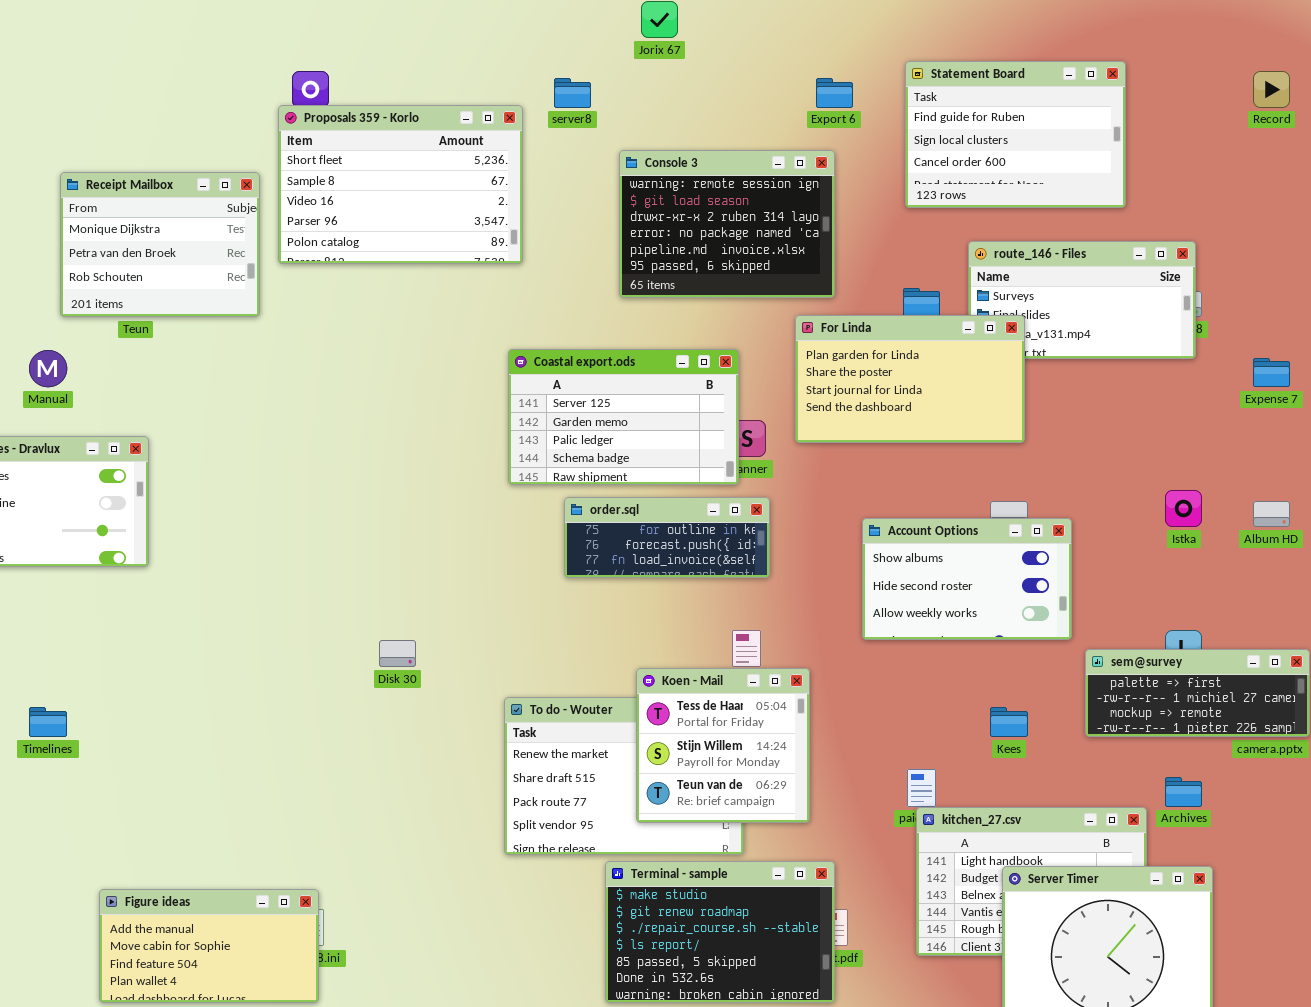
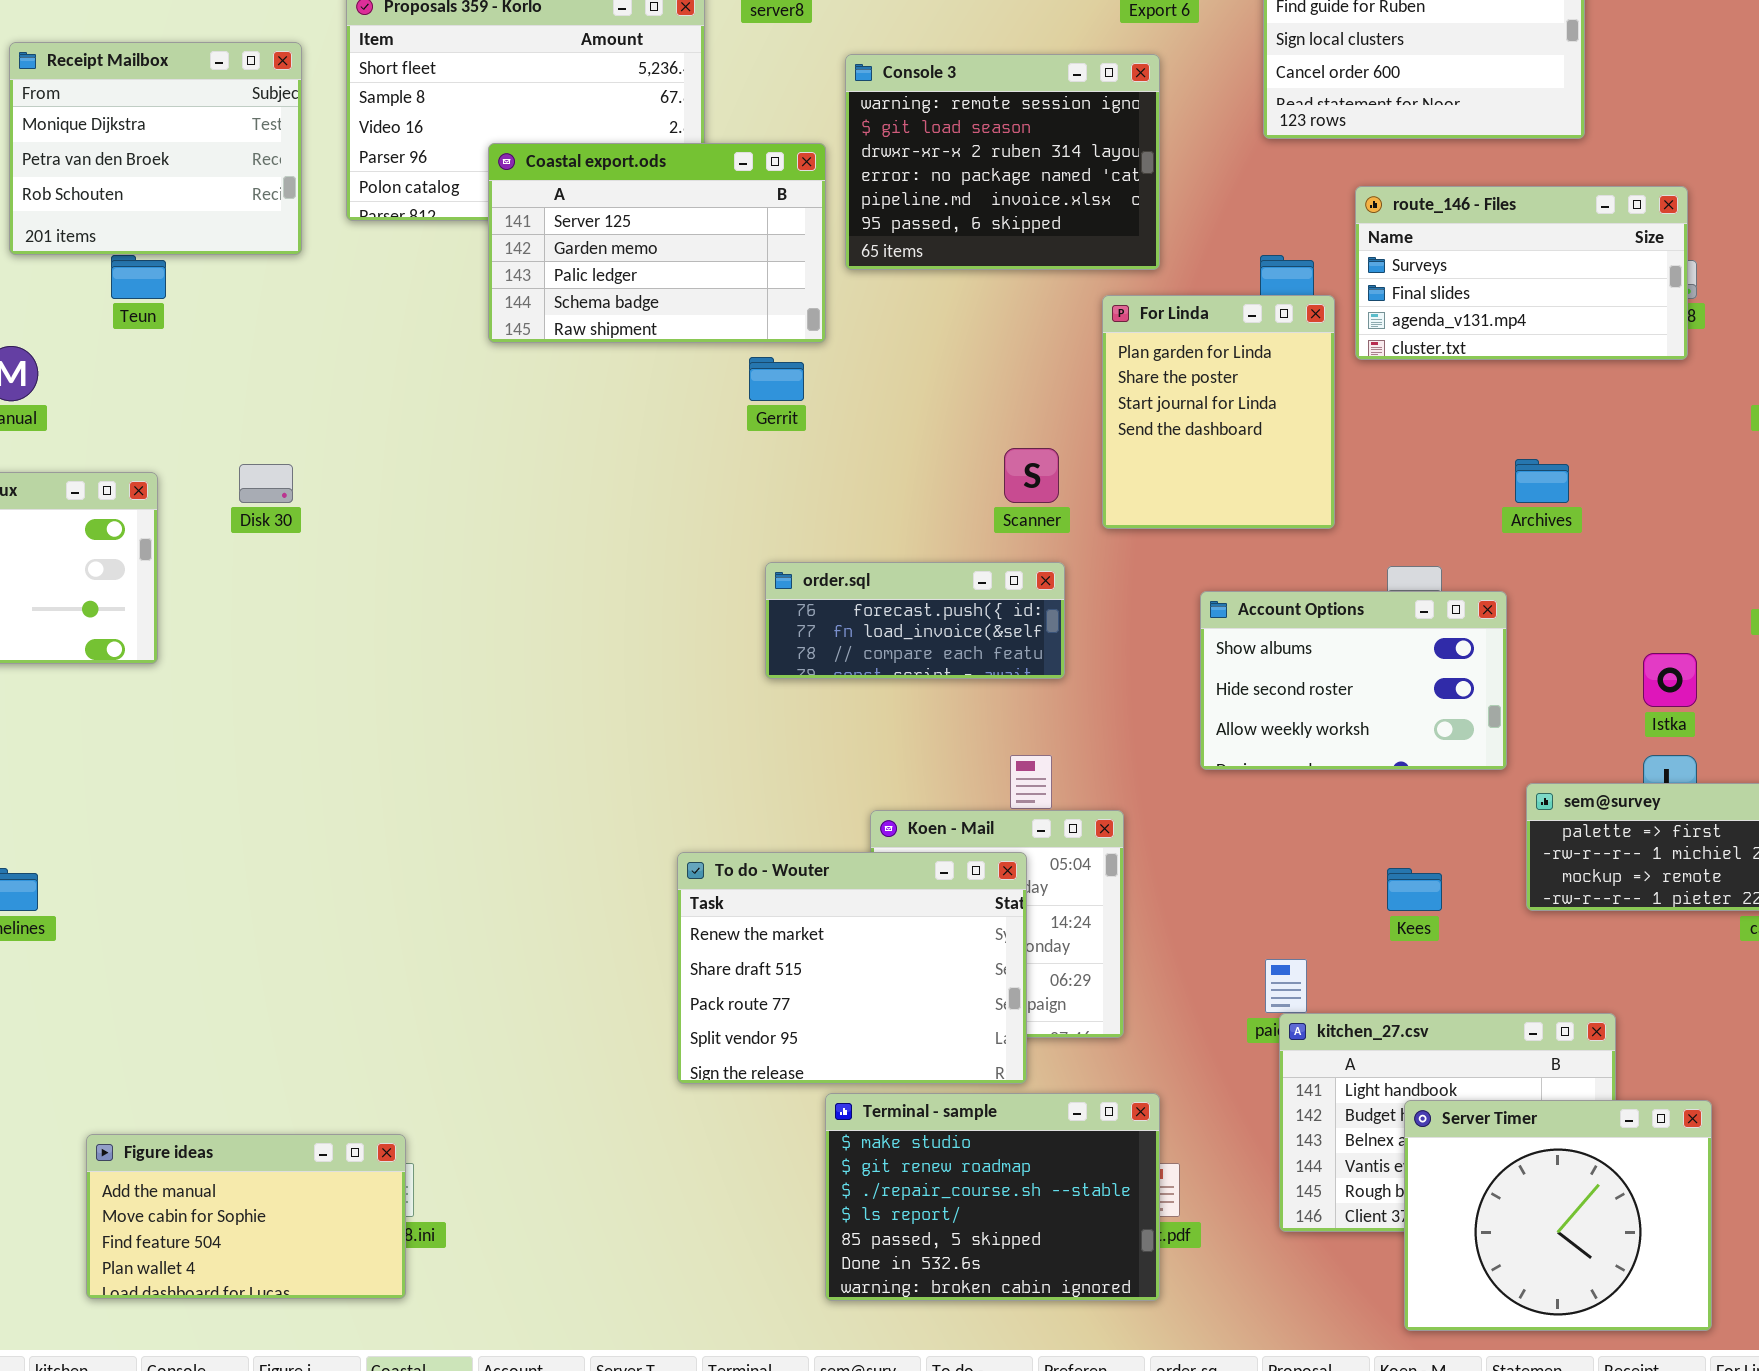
Receipt Mailbox: [60,172,260,317] -> [9,42,302,255], moved
For Linda: [795,315,1025,443] -> [1102,295,1335,529], resized
Coastal export.ods: [508,349,739,485] -> [488,143,826,343], moved
Istka: [1165,490,1202,527] -> [1643,653,1697,707], moved
order.sql: [564,497,770,578] -> [765,562,1065,679], scrolled down 1 row
Disk 30: [379,640,416,667] -> [239,464,293,503], moved
To do - Wouter: [504,697,744,855] -> [677,852,1027,1084], raised
Archives: [1165,777,1202,807] -> [1515,459,1569,503], moved

